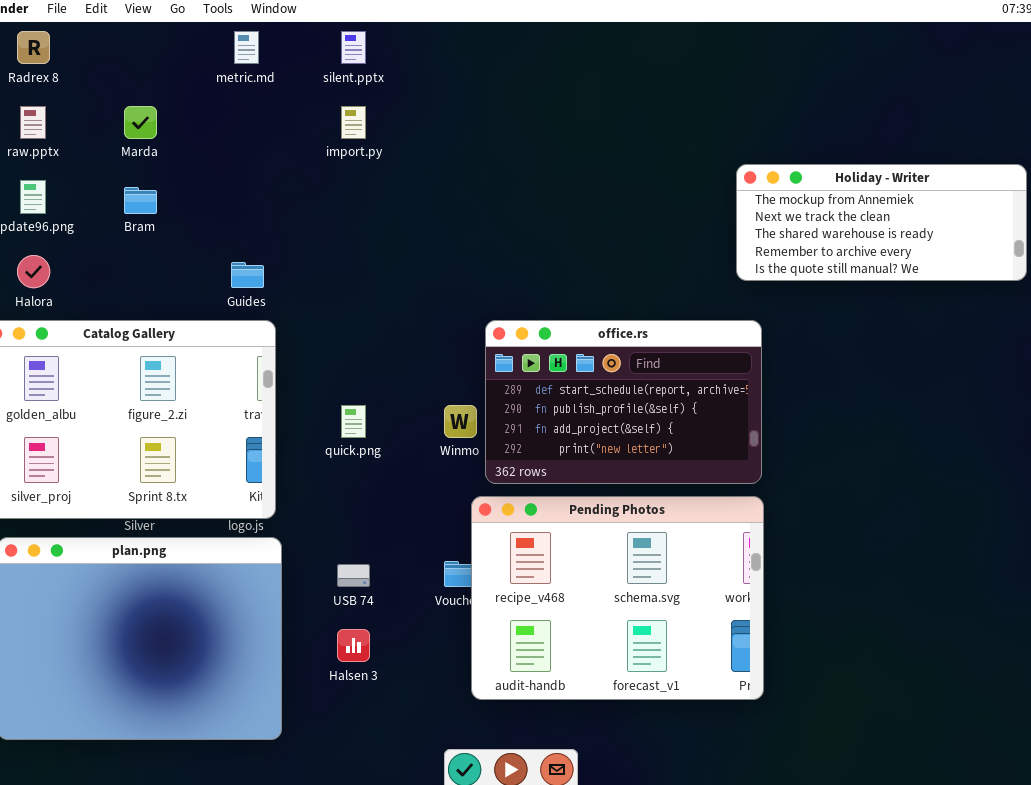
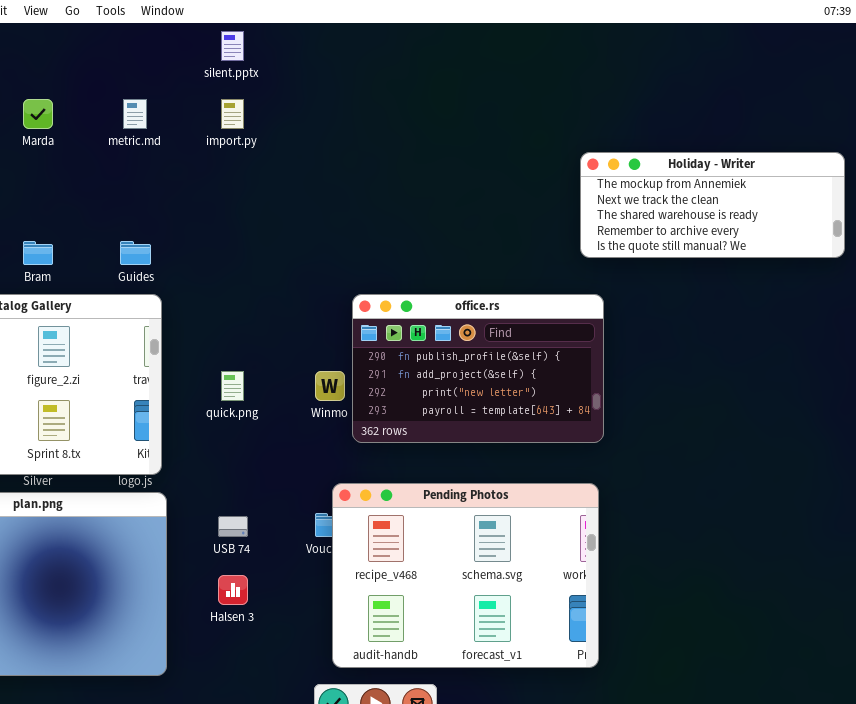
metric.md: [234,31,259,64] -> [123,99,147,129], moved
Bram: [124,187,157,214] -> [23,241,53,265], moved
office.rs: [485,320,762,484] -> [352,294,604,443], scrolled down 1 row
Pending Photos: [471,496,764,700] -> [332,483,599,668], moved

